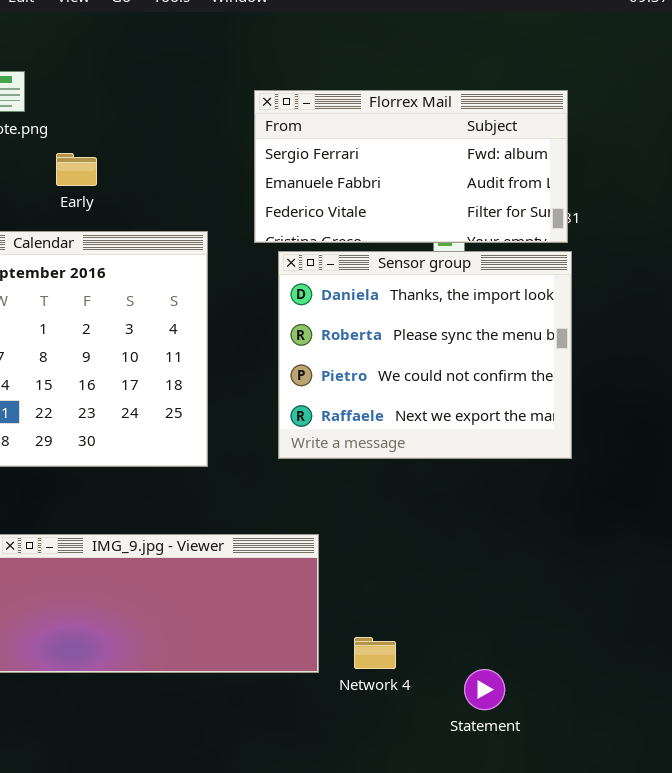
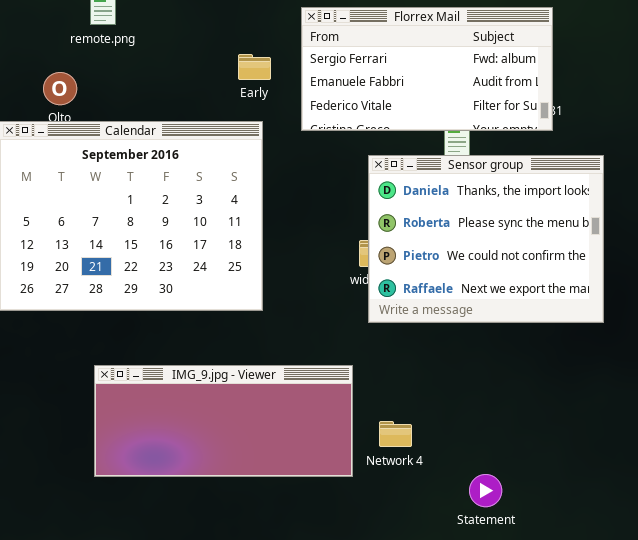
Early: [56,153,97,186] -> [238,54,271,80], moved
Sensor group: [278,251,572,459] -> [368,155,604,323], moved
Network 4: [354,637,396,669] -> [379,421,412,447], moved

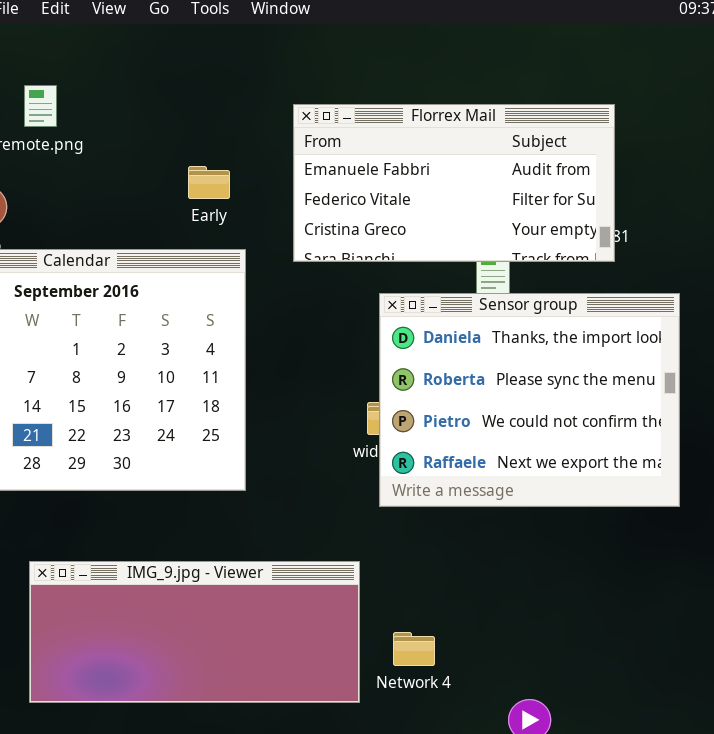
Florrex Mail: [301,7,553,131] -> [293,104,615,262], scrolled down 1 row
Early: [238,54,271,80] -> [188,166,230,199], moved

